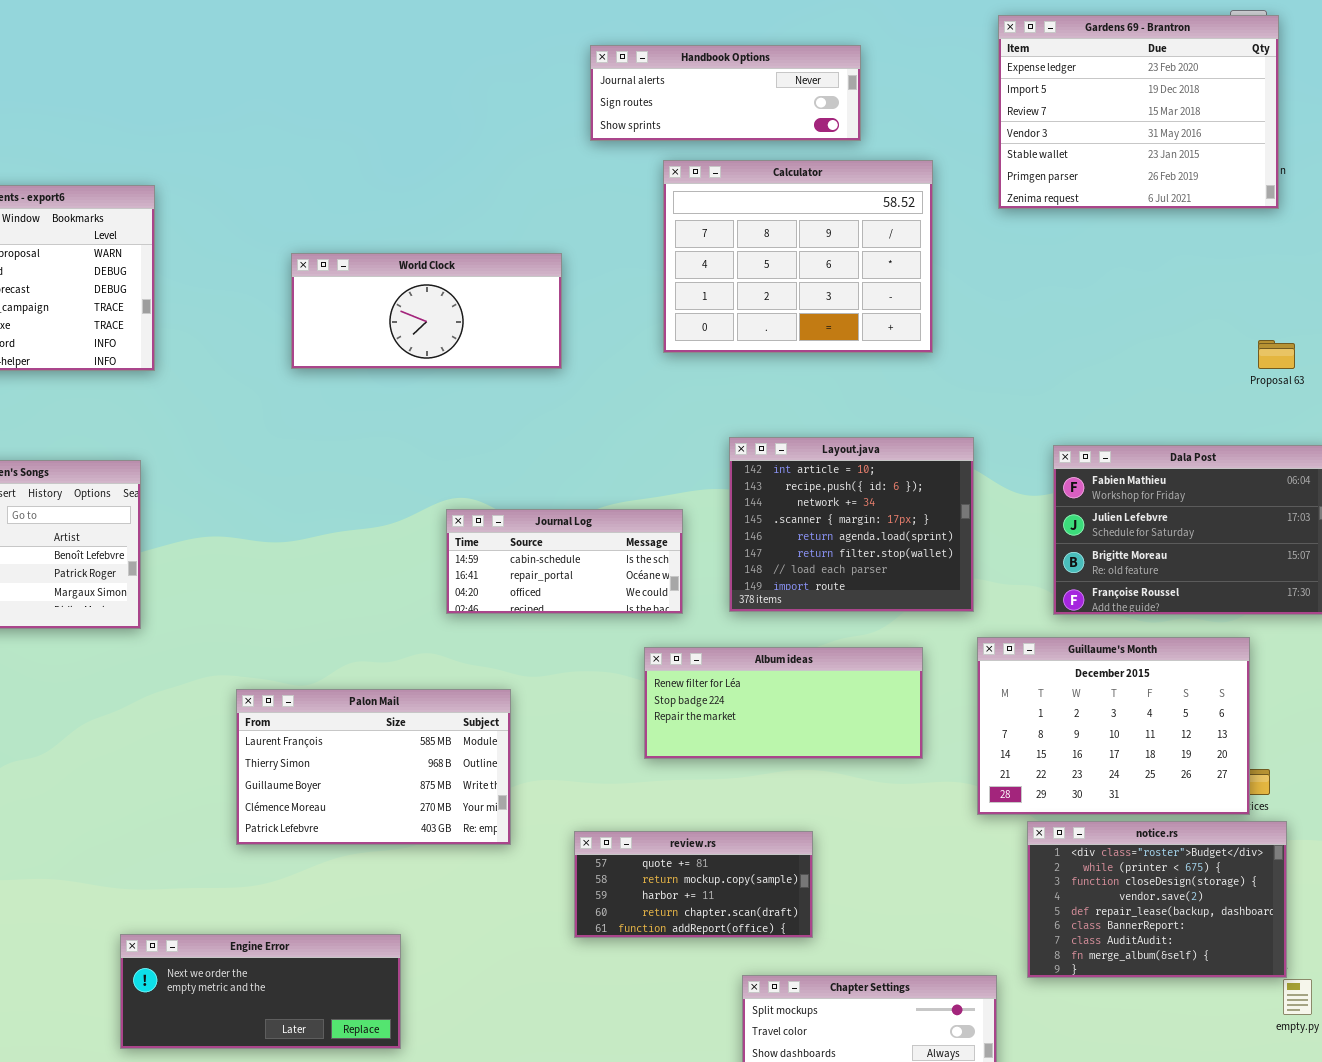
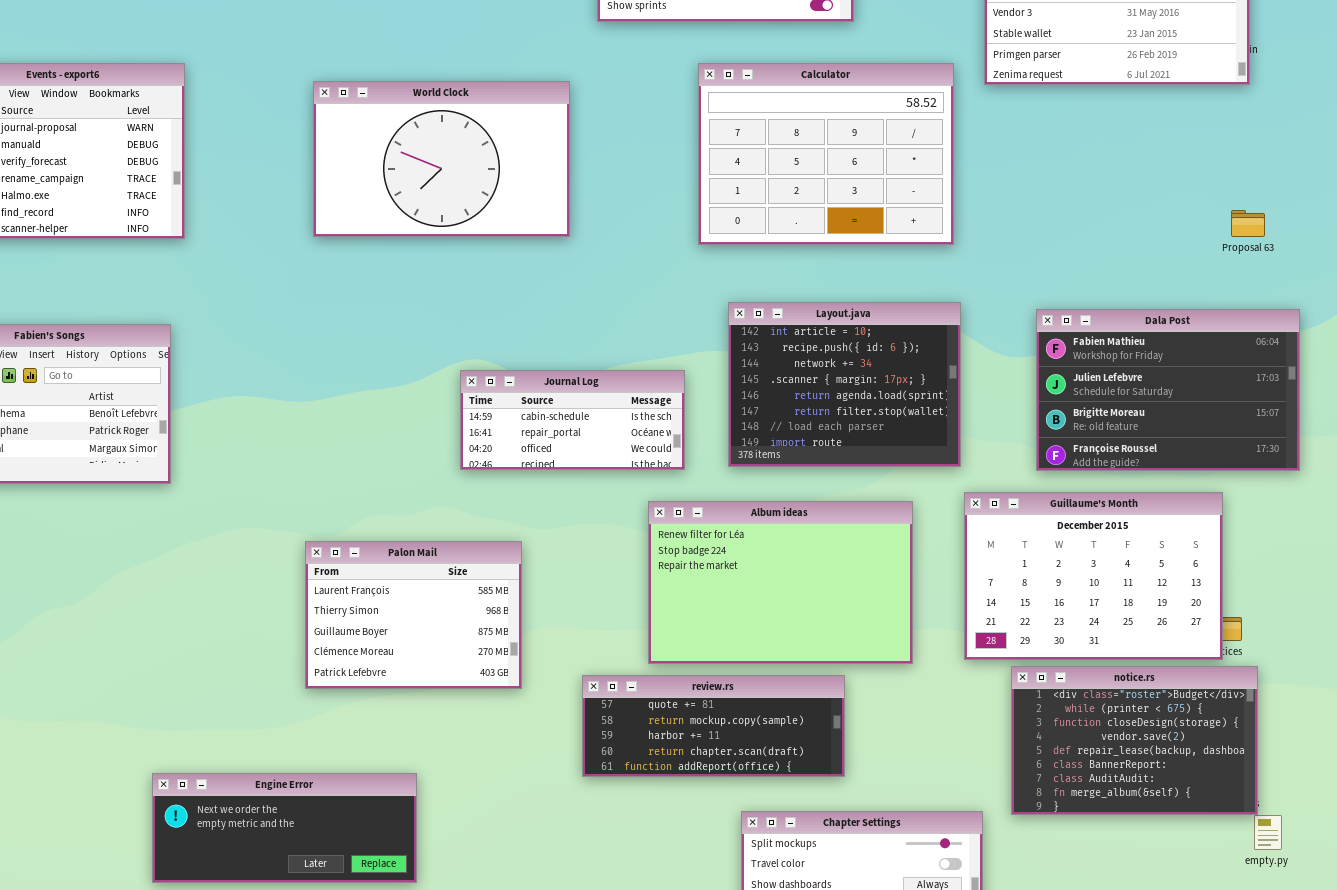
Calculator: [663,160,933,353] -> [698,63,954,245], moved
World Clock: [291,253,562,369] -> [313,81,570,237], resized
Album ideas: [644,647,923,759] -> [648,501,913,664], resized
Palon Mail: [236,689,511,845] -> [305,541,522,689], resized
review.rs: [574,831,813,938] -> [582,675,845,777], resized

